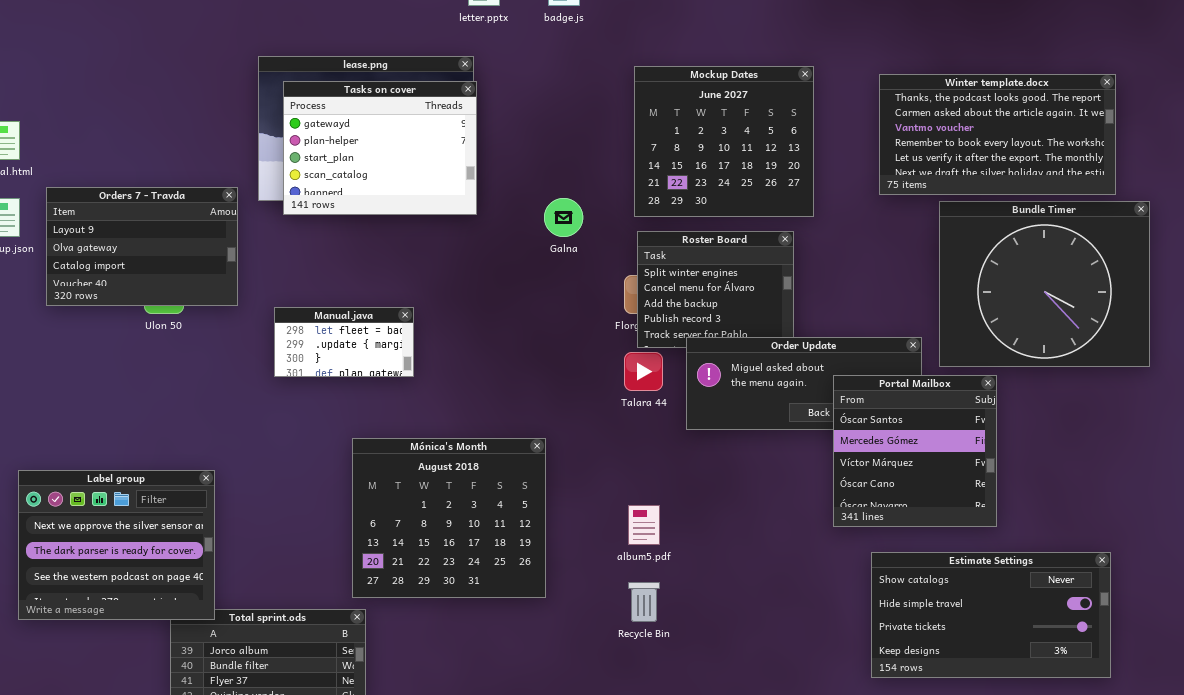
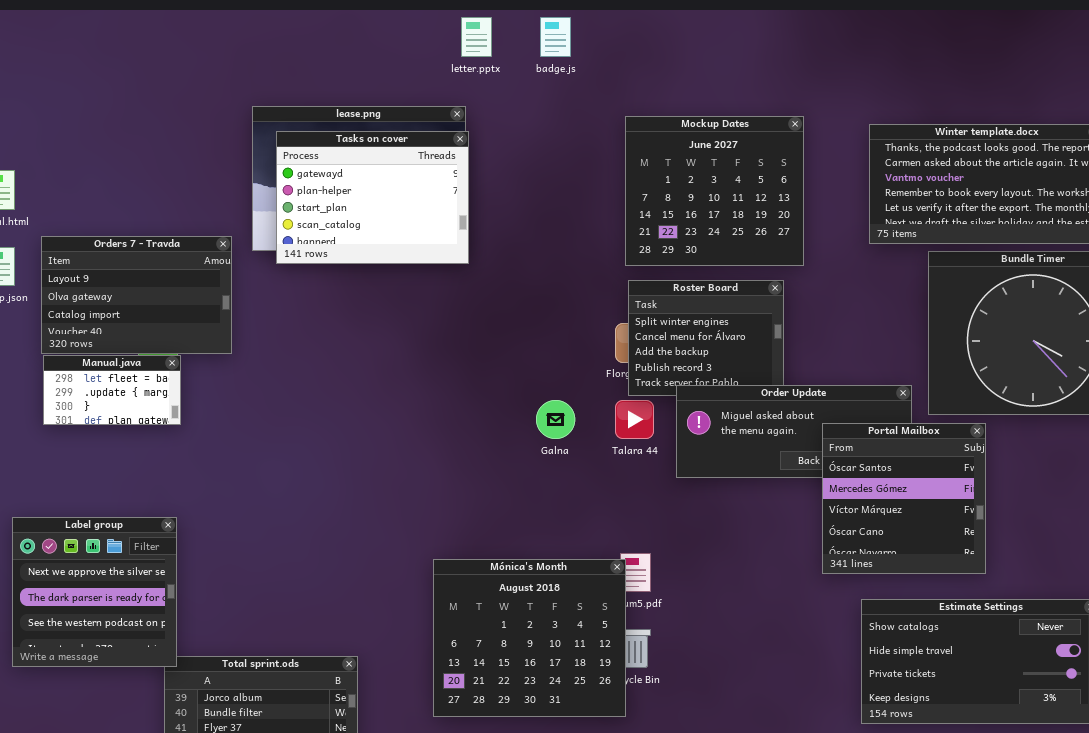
Galna: [544,198,583,237] -> [536,400,575,439], moved
Manual.java: [274,307,414,377] -> [43,355,181,425], moved
Mónica's Month: [352,438,546,598] -> [433,559,626,717], moved
Label group: [18,470,215,620] -> [12,517,177,667], resized

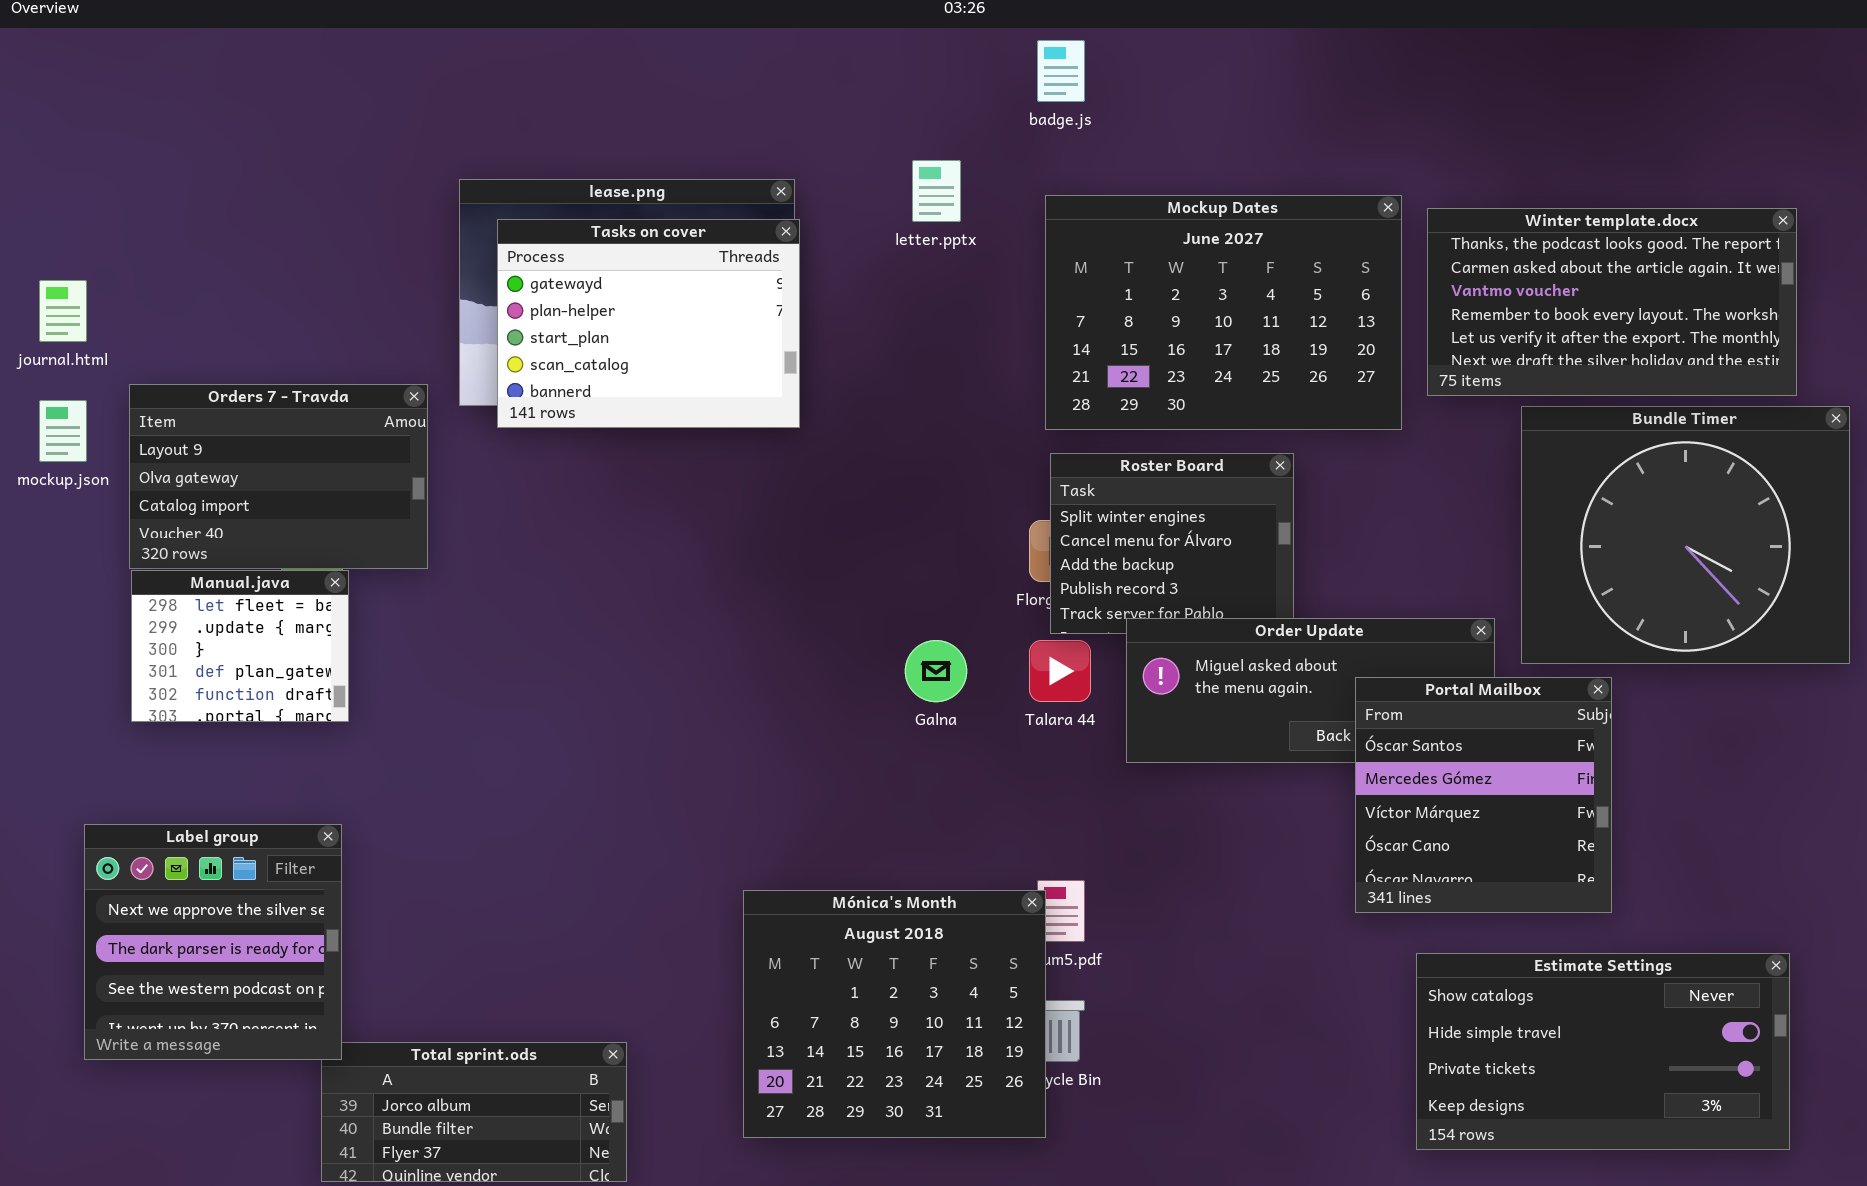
letter.pptx: [461,17,492,57] -> [912,160,961,222], moved
badge.js: [540,17,571,57] -> [1037,40,1085,102], moved
Mockup Dates: [625,116,804,266] -> [1045,195,1402,430], resized
Manual.java: [43,355,181,425] -> [131,570,349,722], resized

